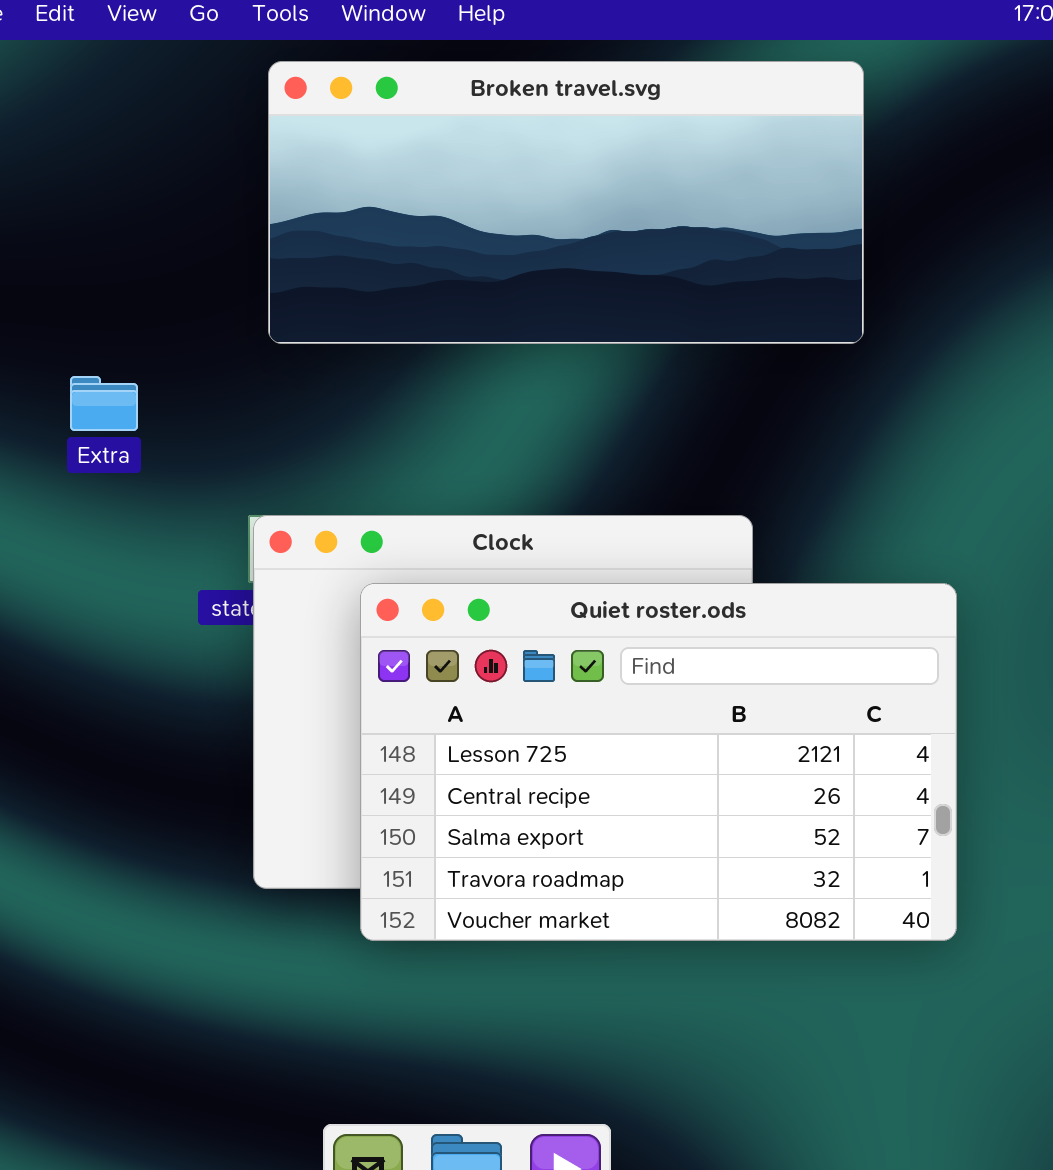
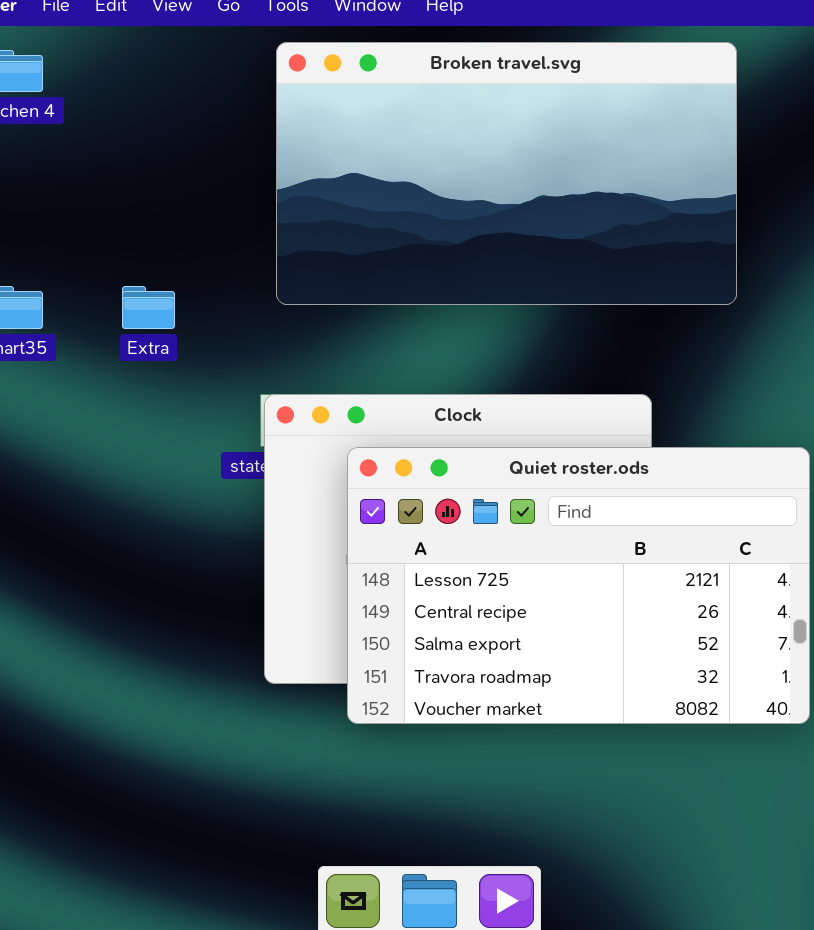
Broken travel.svg: [268,61,864,344] -> [276,42,737,305], resized

